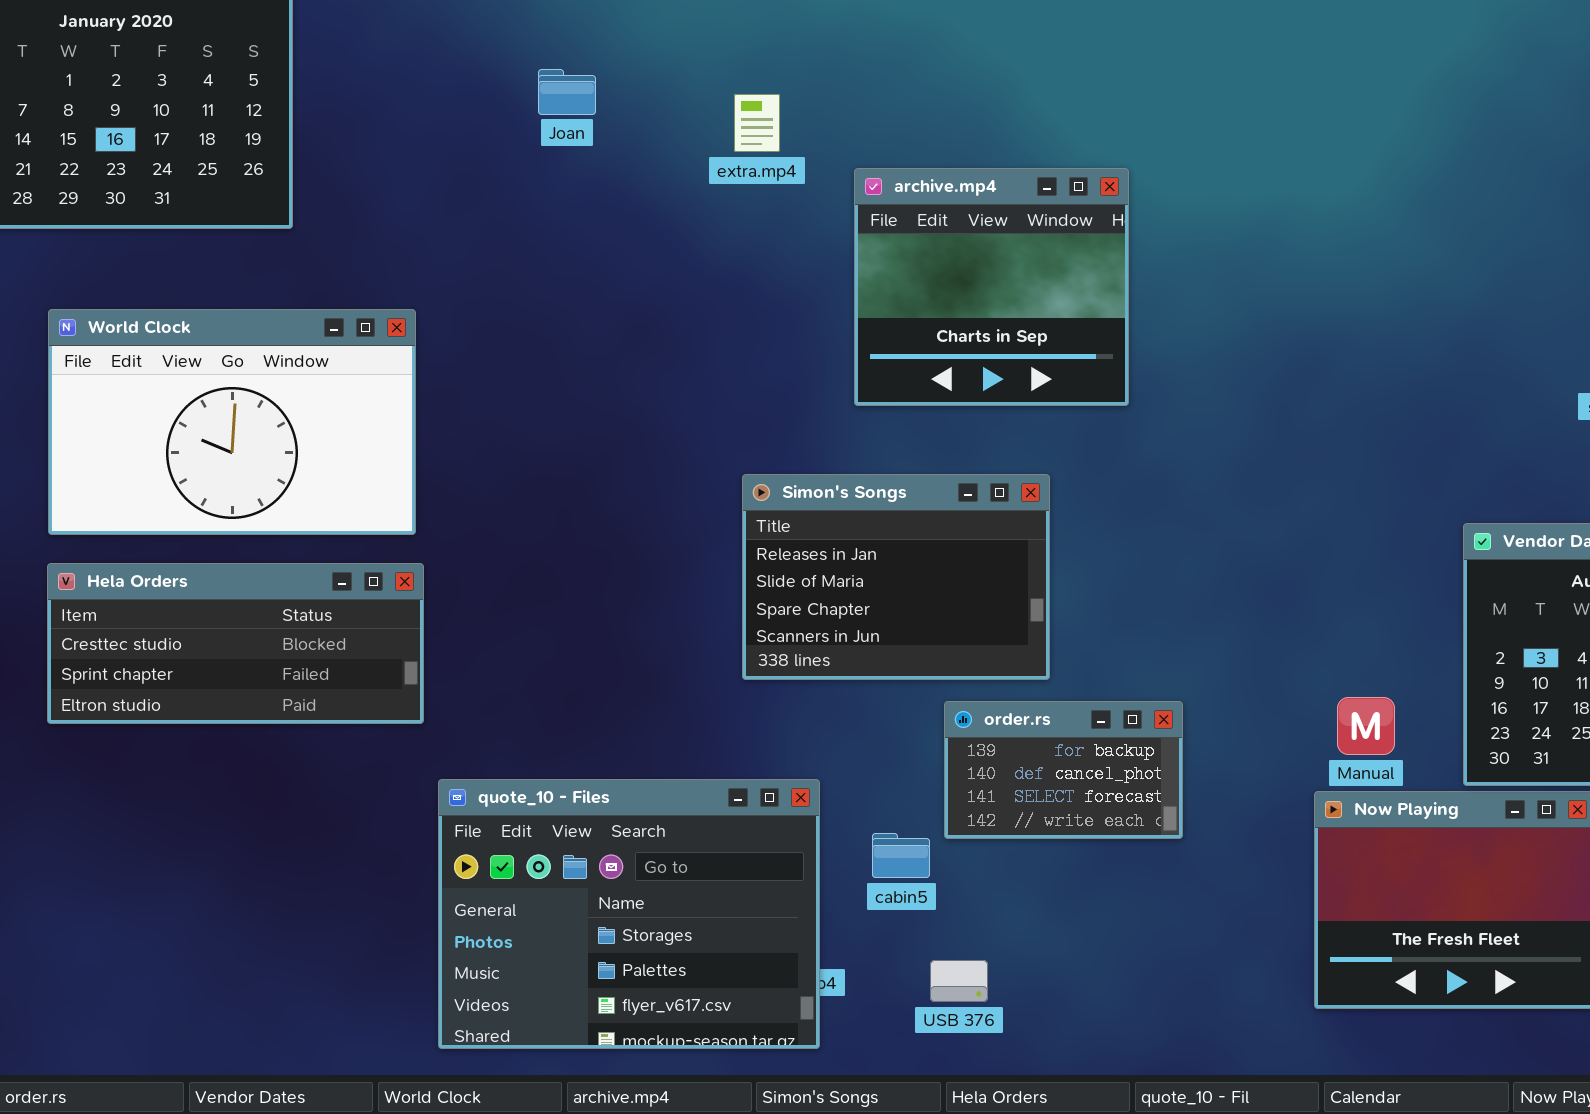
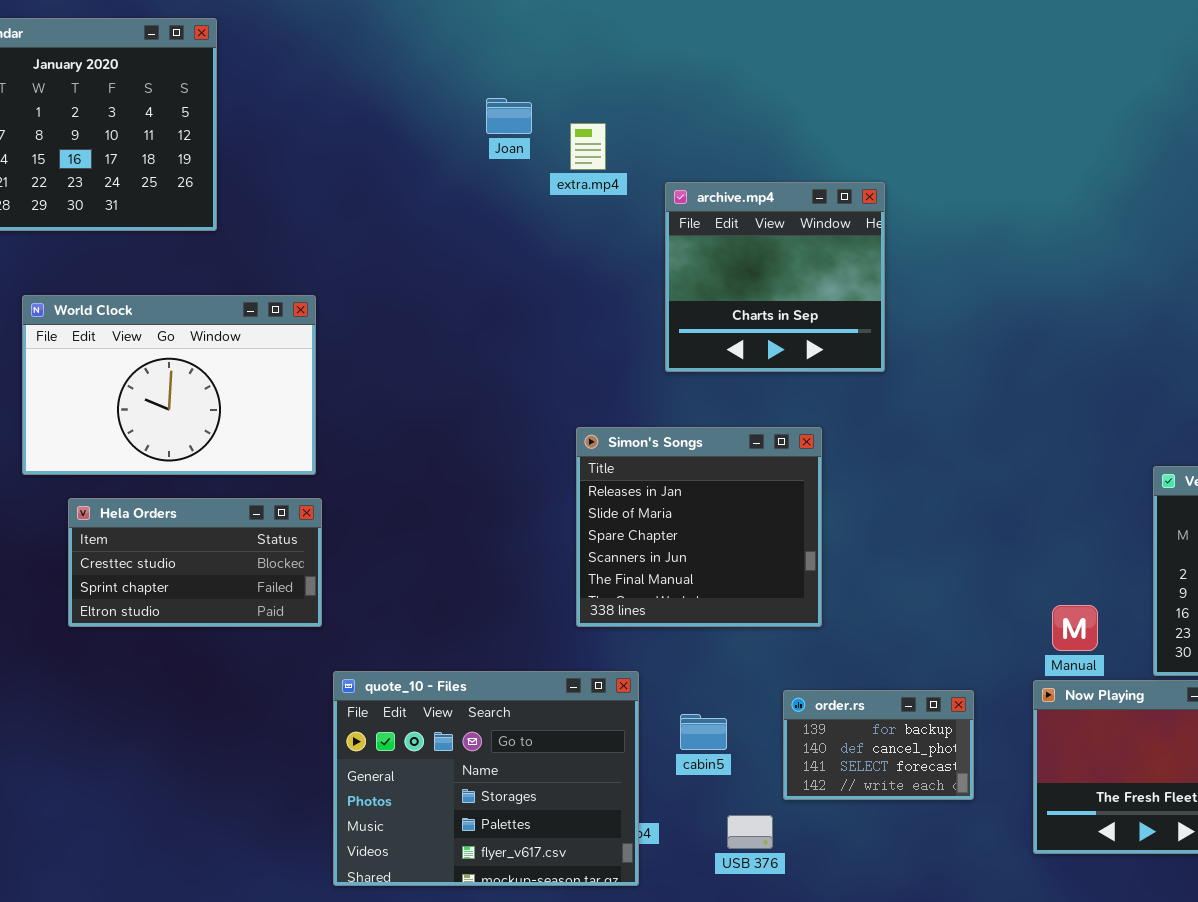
Joan: [538,69,596,115] -> [486,98,532,134], moved
Simon's Songs: [742,474,1050,680] -> [576,427,822,627], resized
Hela Orders: [47,563,424,724] -> [68,498,322,627], resized
order.rs: [944,701,1183,839] -> [783,690,974,800], moved

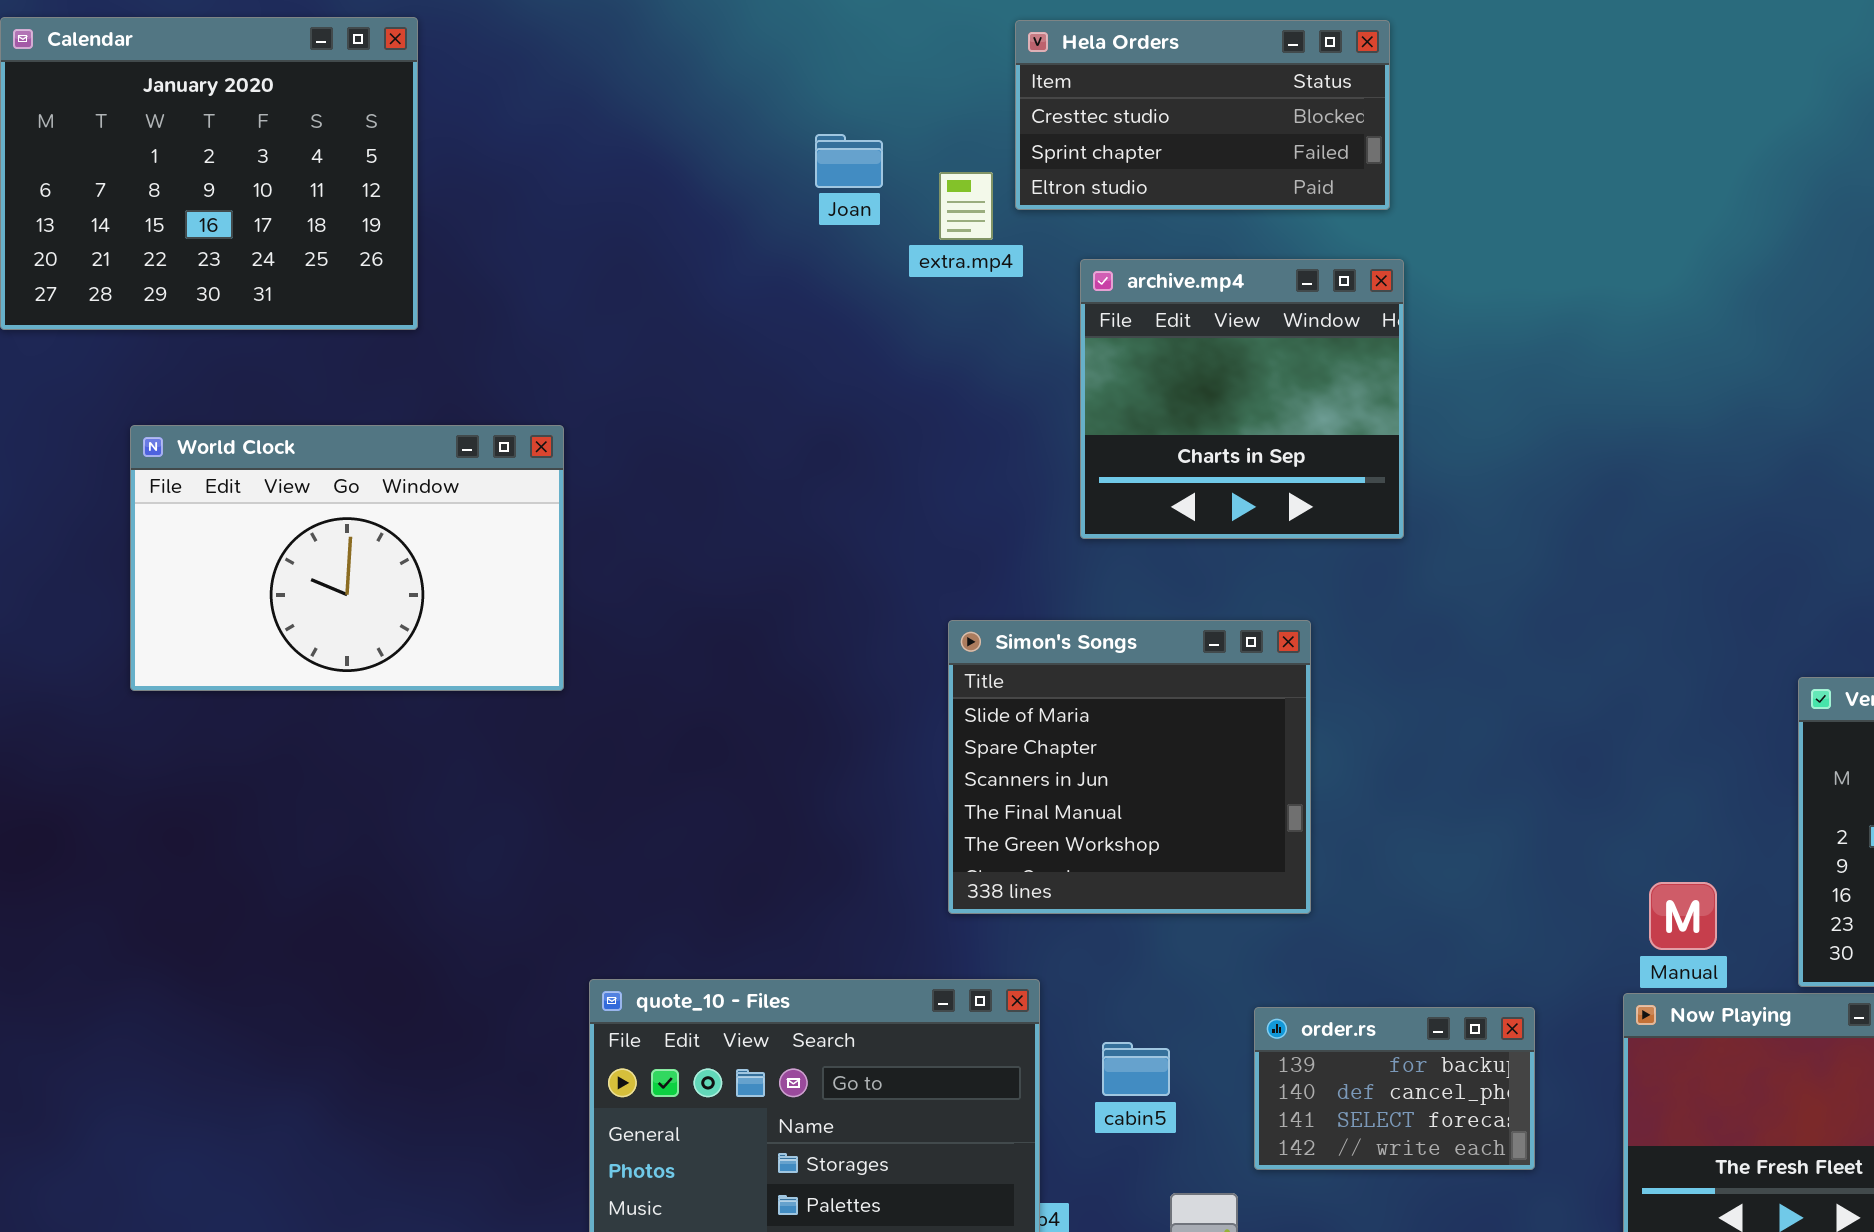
Simon's Songs: [576,427,822,627] -> [948,620,1311,914], scrolled down 1 row
Hela Orders: [68,498,322,627] -> [1015,20,1390,210], moved

